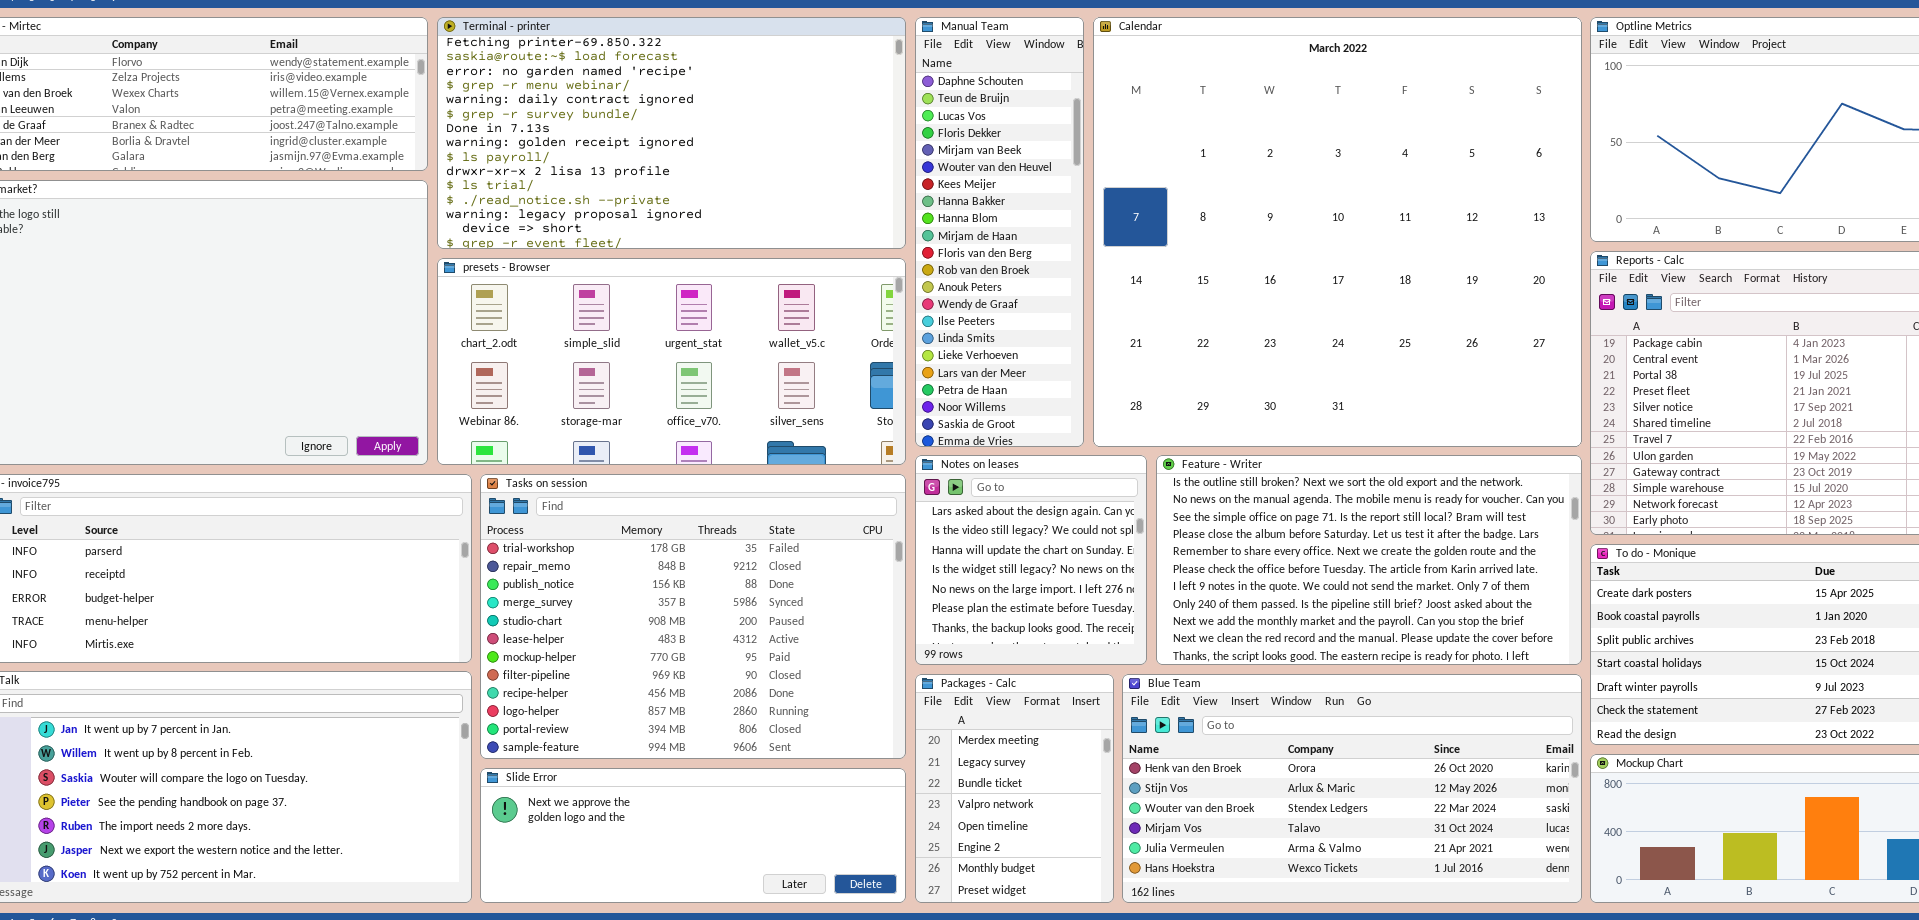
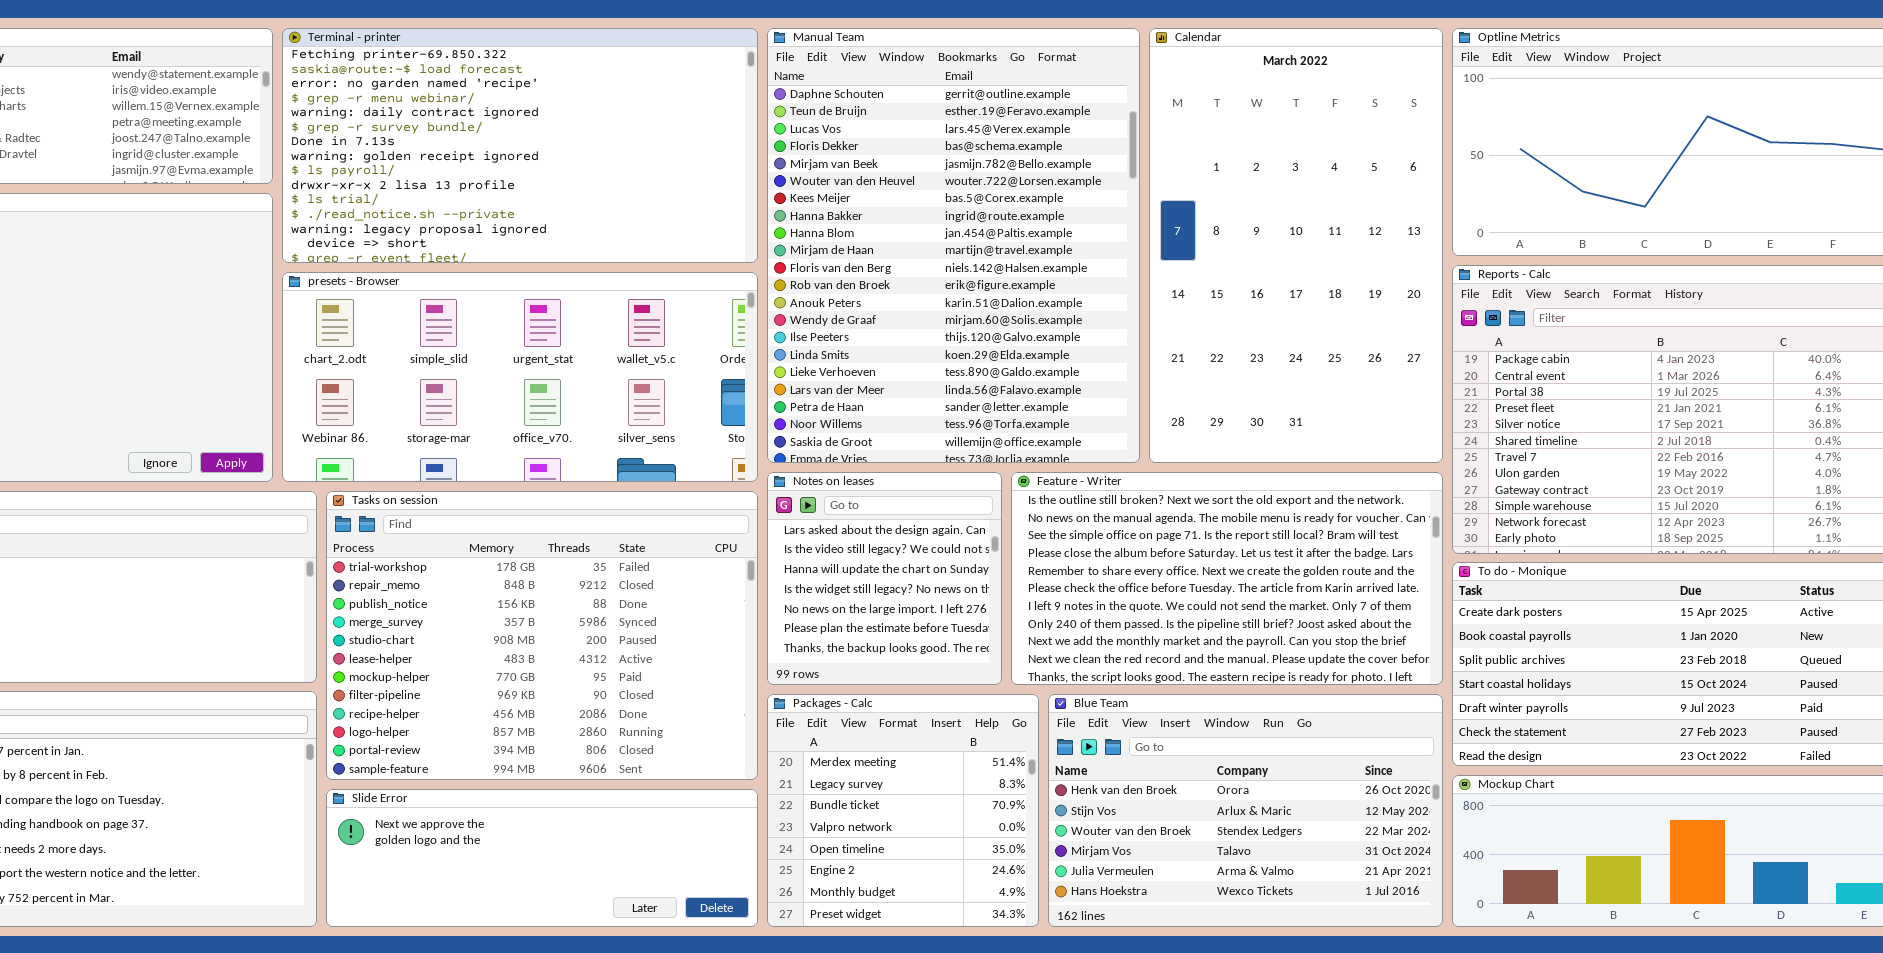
Manual Team: [915,17,1084,447] -> [767,28,1140,463], resized
Calendar: [1093,17,1582,447] -> [1149,28,1443,463], resized
Packages - Calc: [915,674,1114,903] -> [767,694,1039,927], resized
Blue Team: [1122,674,1582,903] -> [1048,694,1443,927], resized

